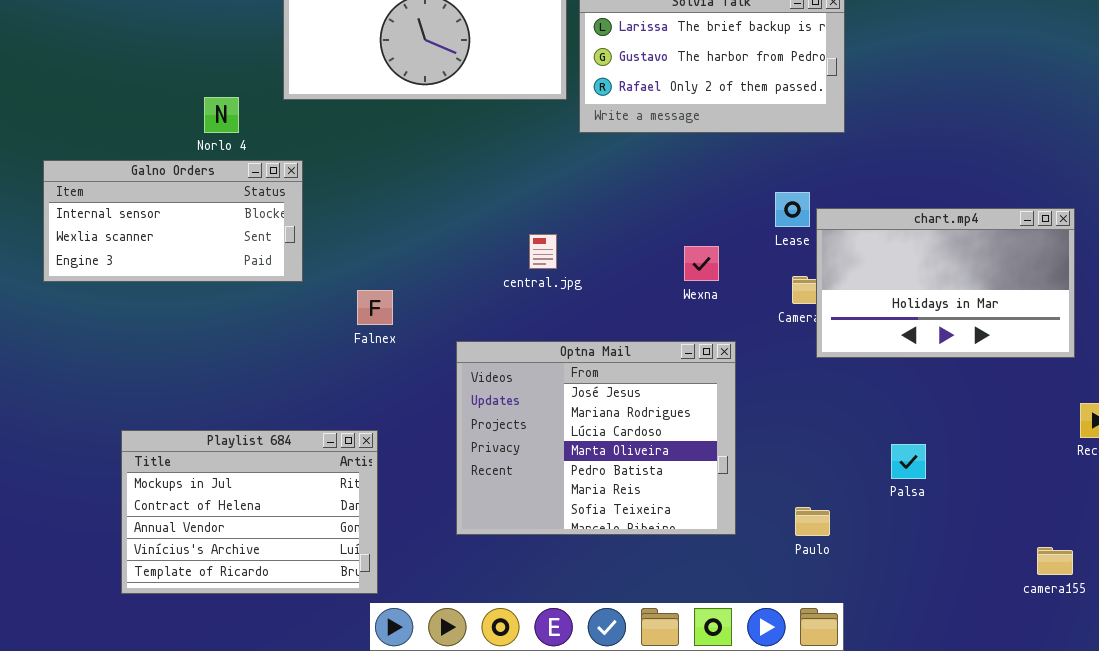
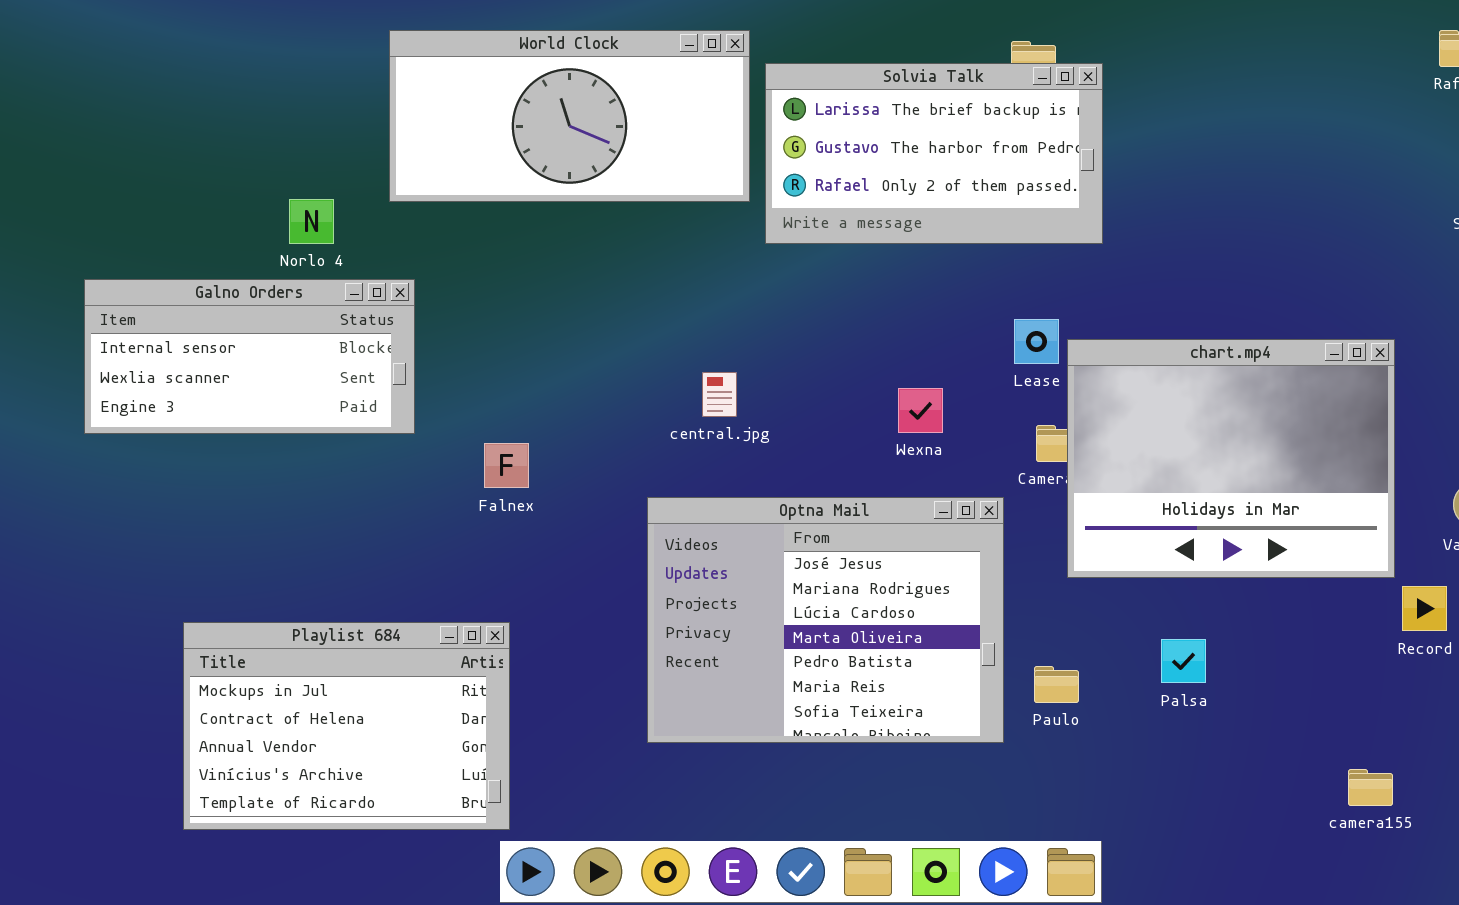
chart.mp4: [816,208,1075,358] -> [1067,339,1395,578], resized
Optna Mail: [456,341,736,535] -> [647,497,1004,743], moved
Paulo: [795,507,830,536] -> [1034,666,1079,703], moved

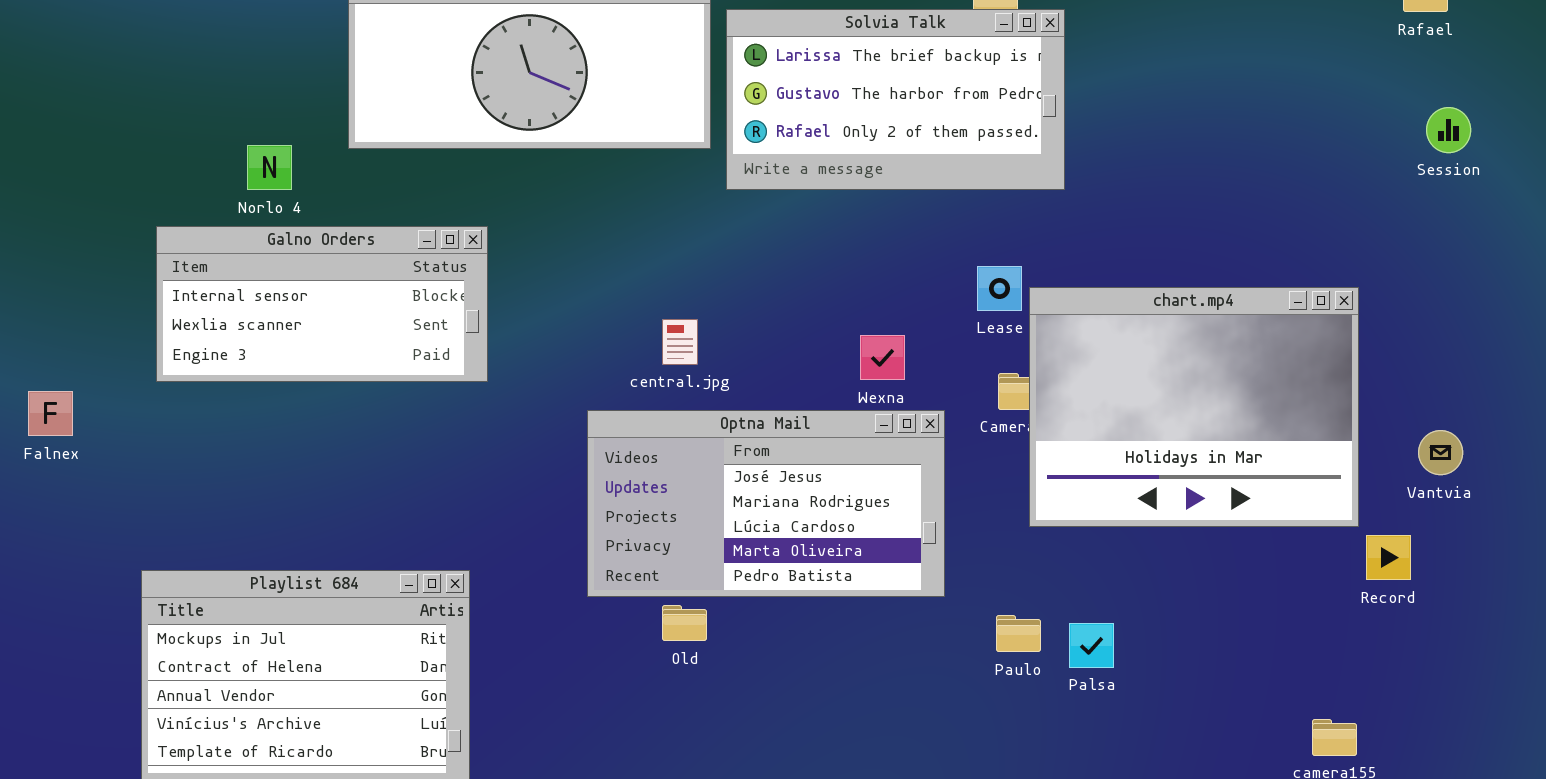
Galno Orders: [84,279,415,434] -> [156,226,488,382], moved
Falnex: [484,443,529,488] -> [28,391,73,436], moved
Optna Mail: [647,497,1004,743] -> [587,410,945,597], moved, resized
Palsa: [1161,639,1206,683] -> [1069,623,1114,668], moved

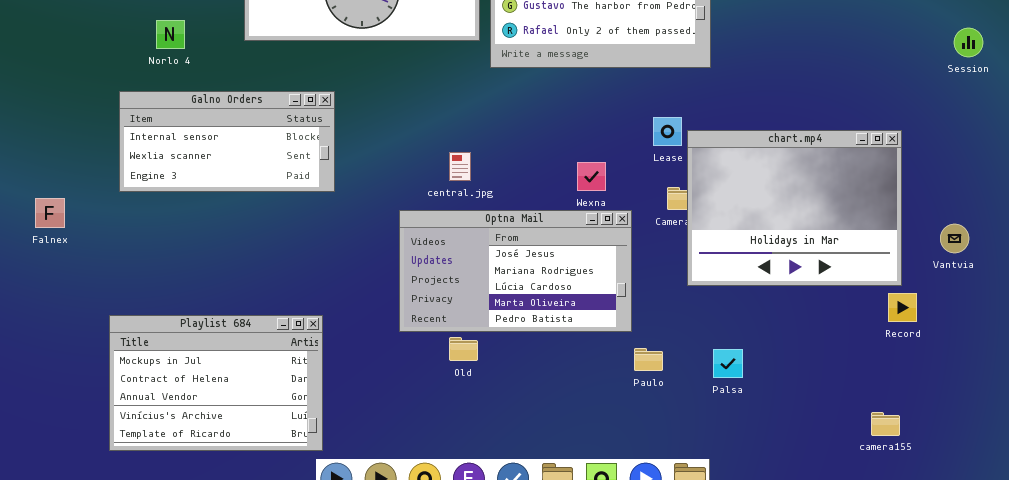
Session: [1426,107,1471,153] -> [954,28,983,57], moved
Norlo 4: [247,145,292,190] -> [156,20,185,49], moved
Record: [1366,535,1411,580] -> [888,293,917,322], moved
Paulo: [996,615,1041,652] -> [634,348,663,371], moved

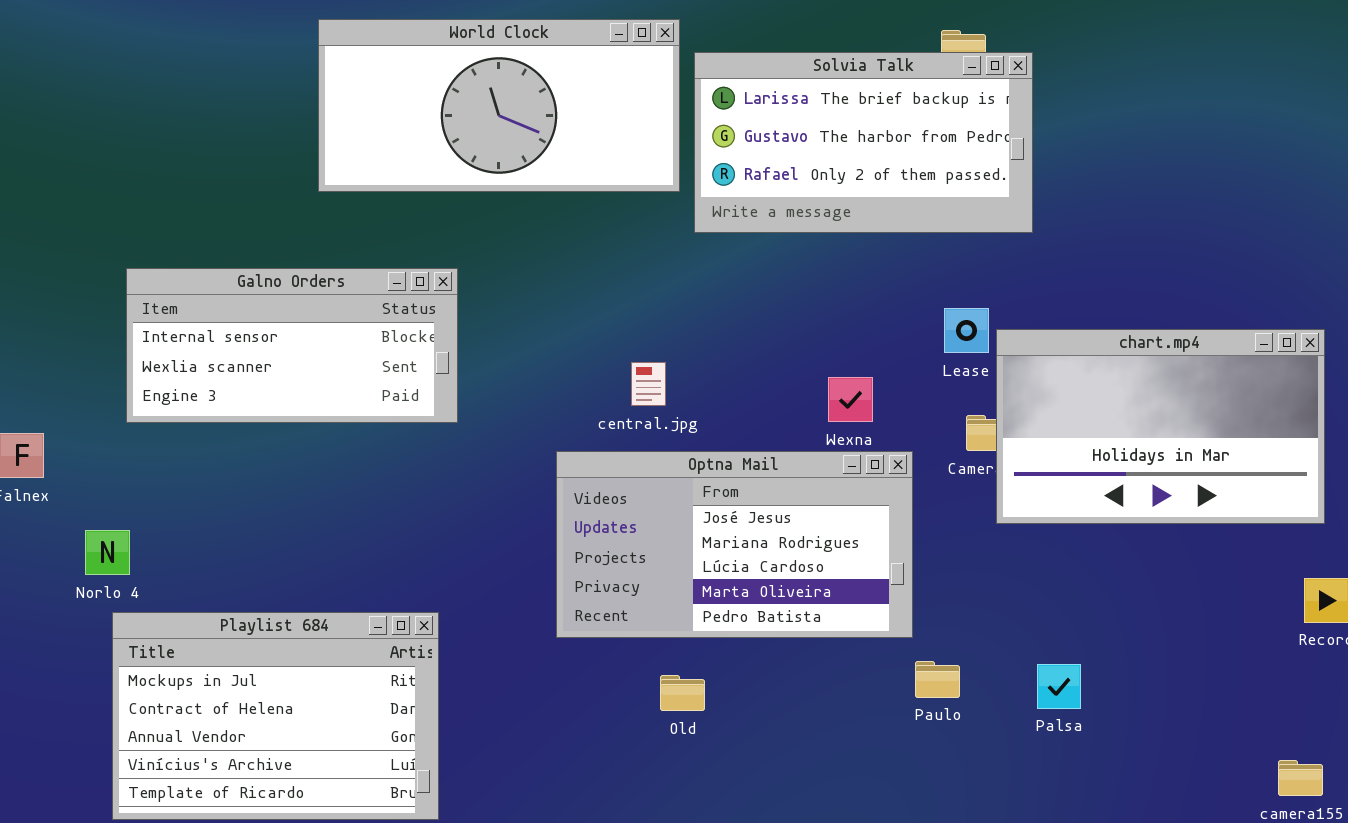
Norlo 4: [156,20,185,49] -> [85,530,130,575], moved
chart.mp4: [687,130,902,286] -> [996,329,1325,524], resized
Old: [449,337,478,361] -> [660,675,705,711], moved

